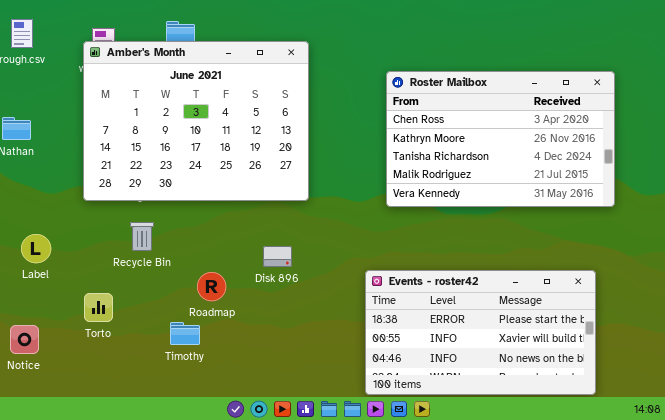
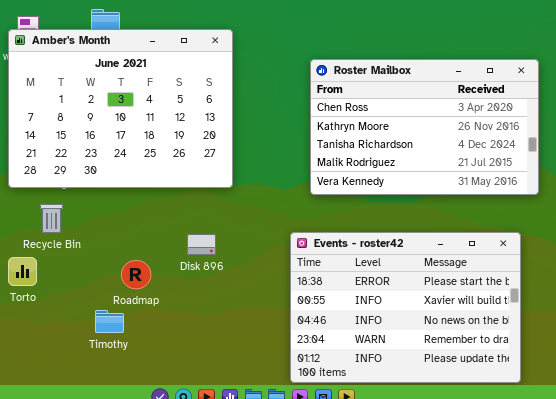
Recycle Bin: [130,222,154,251] -> [40,204,63,233], moved
Events - roster42: [365,270,596,395] -> [290,232,521,383], resized
Torto: [84,293,113,322] -> [8,257,37,286], moved

